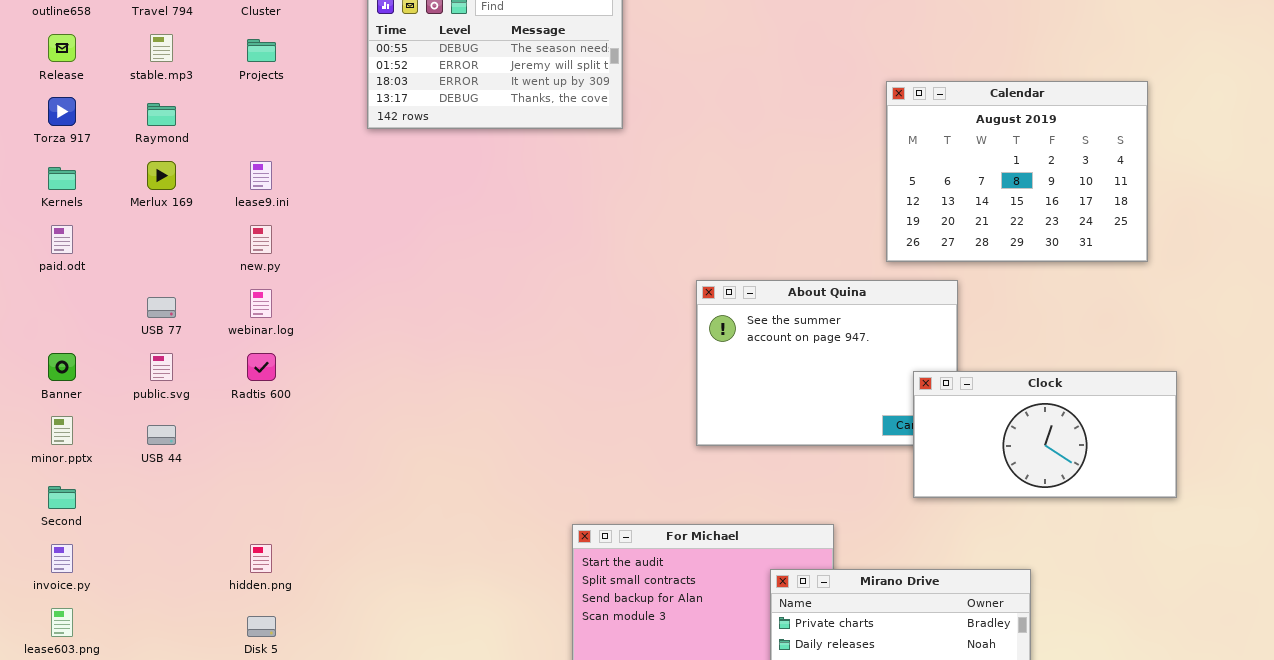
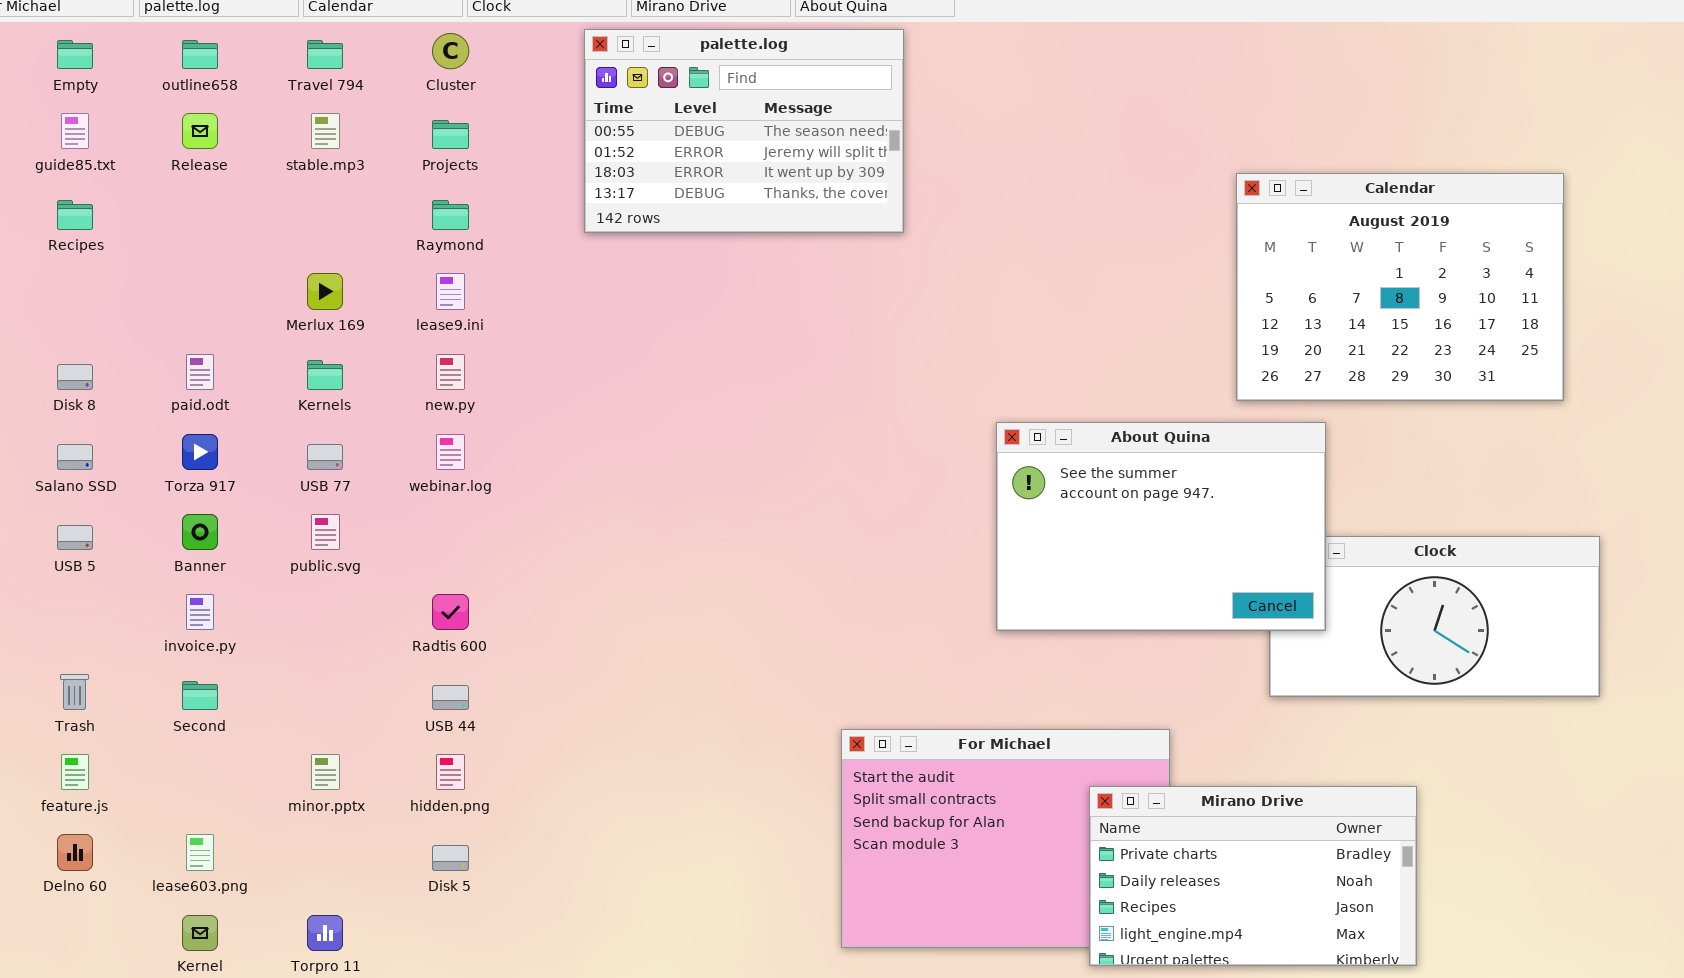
Torza 917: [48,97,76,126] -> [182,434,218,470], moved
Raymond: [147,103,176,126] -> [432,200,469,230], moved
Kernels: [48,167,76,190] -> [307,360,343,390], moved
About Quina: [696,280,958,446] -> [996,422,1326,631], raised
Radtis 600: [247,353,276,381] -> [432,594,469,630], moved
minor.pptx: [51,416,73,445] -> [311,754,340,790], moved
USB 44: [147,425,176,445] -> [432,685,469,710], moved
invoice.py: [51,544,73,573] -> [186,594,214,630], moved

